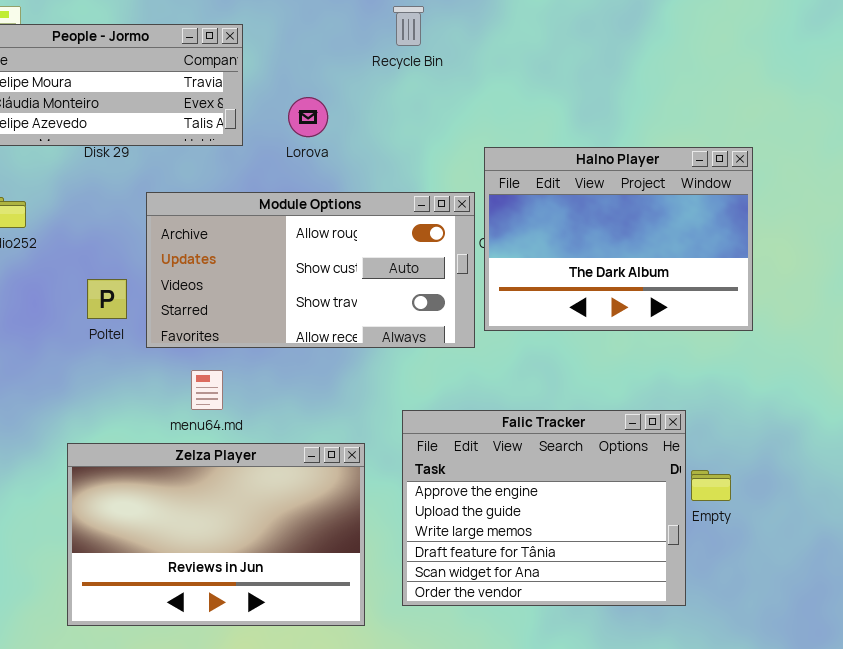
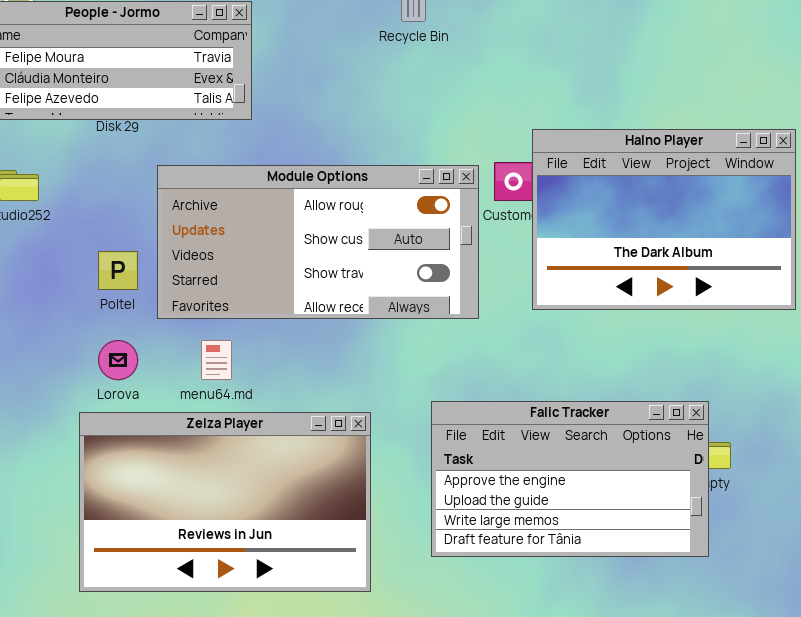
Lorova: [288,97,328,137] -> [98,340,138,380], moved
Halno Player: [484,147,753,331] -> [532,129,796,310], moved
Falic Tracker: [402,410,686,606] -> [431,401,709,557], moved, resized

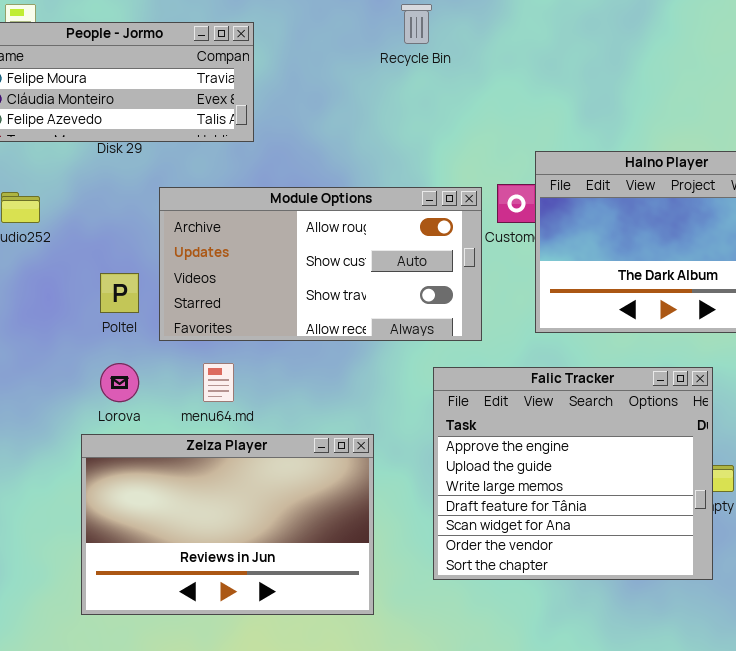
Falic Tracker: [431,401,709,557] -> [433,367,713,580], resized

